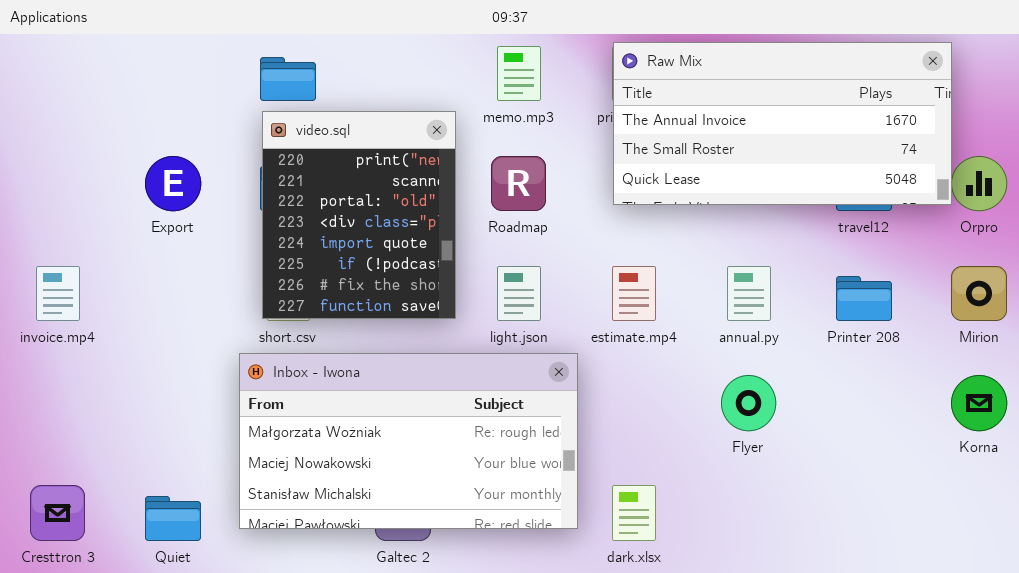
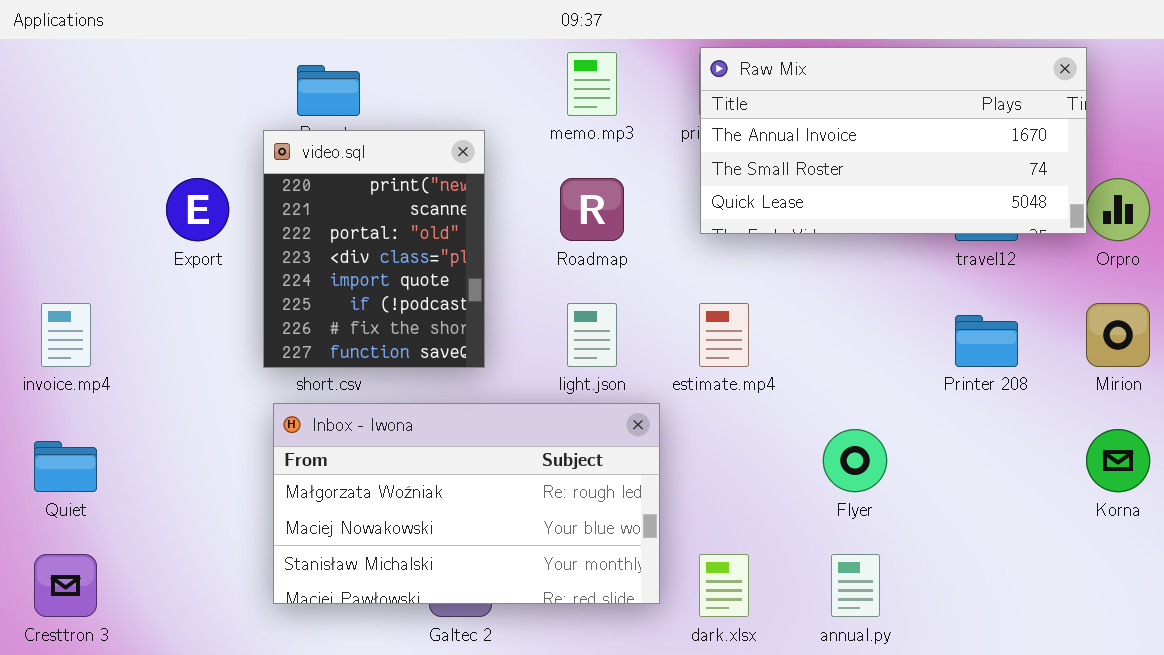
video.sql: [262,111,456,319] -> [263,130,485,368], moved
annual.py: [727,266,771,321] -> [831,554,880,617], moved
Quiet: [145,496,201,541] -> [34,441,97,492], moved

